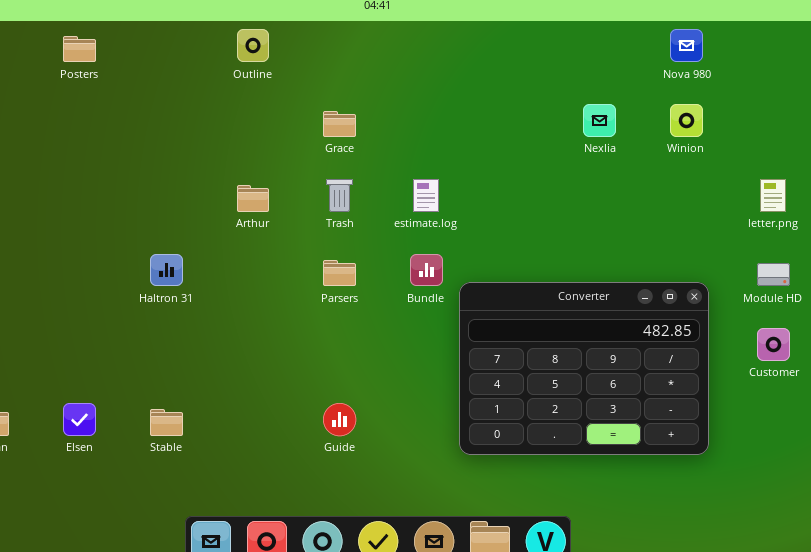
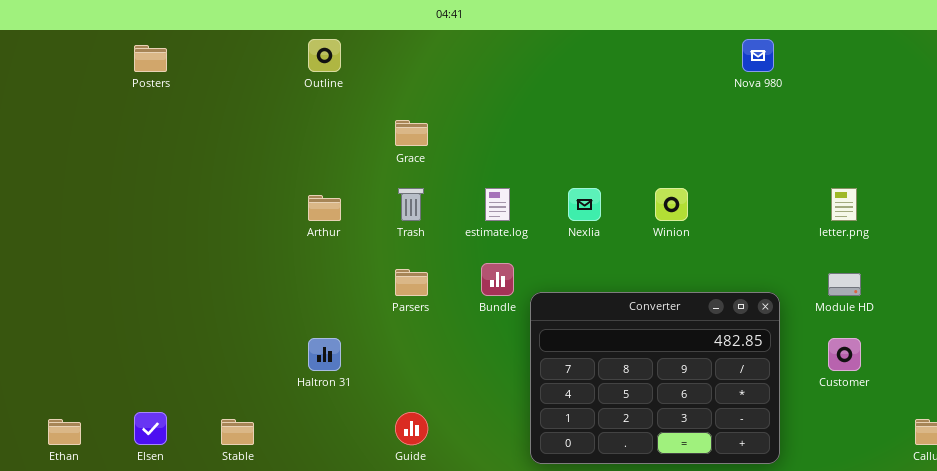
Nexlia: [583,104,616,137] -> [568,188,601,221], moved
Winion: [670,104,703,137] -> [655,188,688,221], moved
Haltron 31: [150,254,183,286] -> [308,338,341,371], moved

